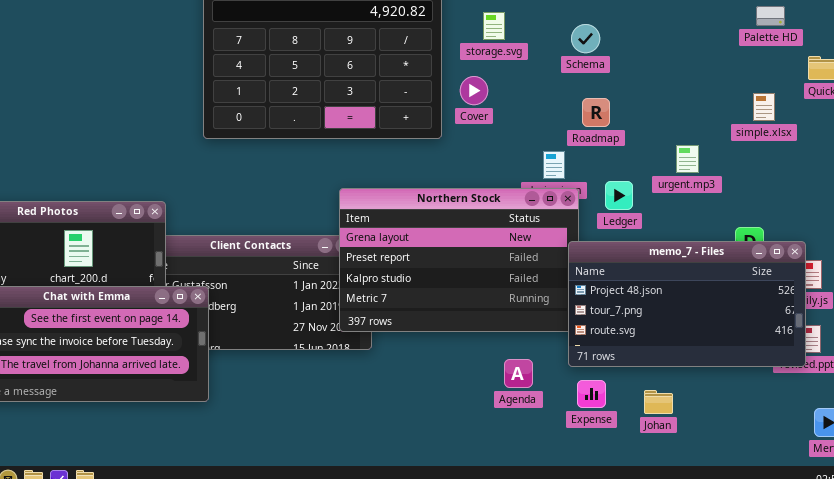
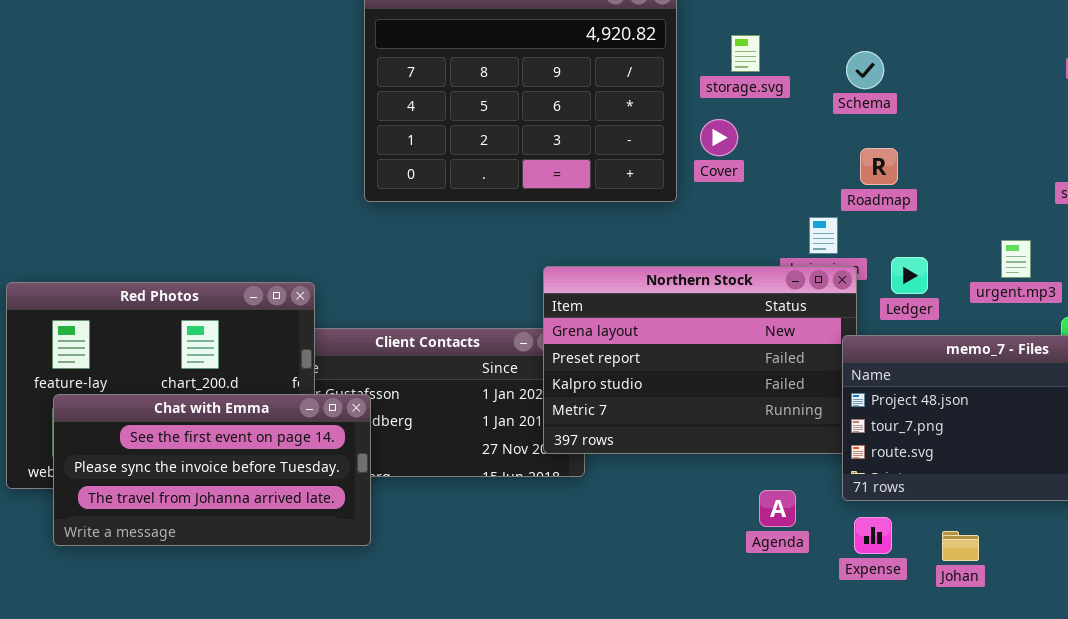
urgent.mp3: [676,145,699,173] -> [1001,240,1031,278], moved

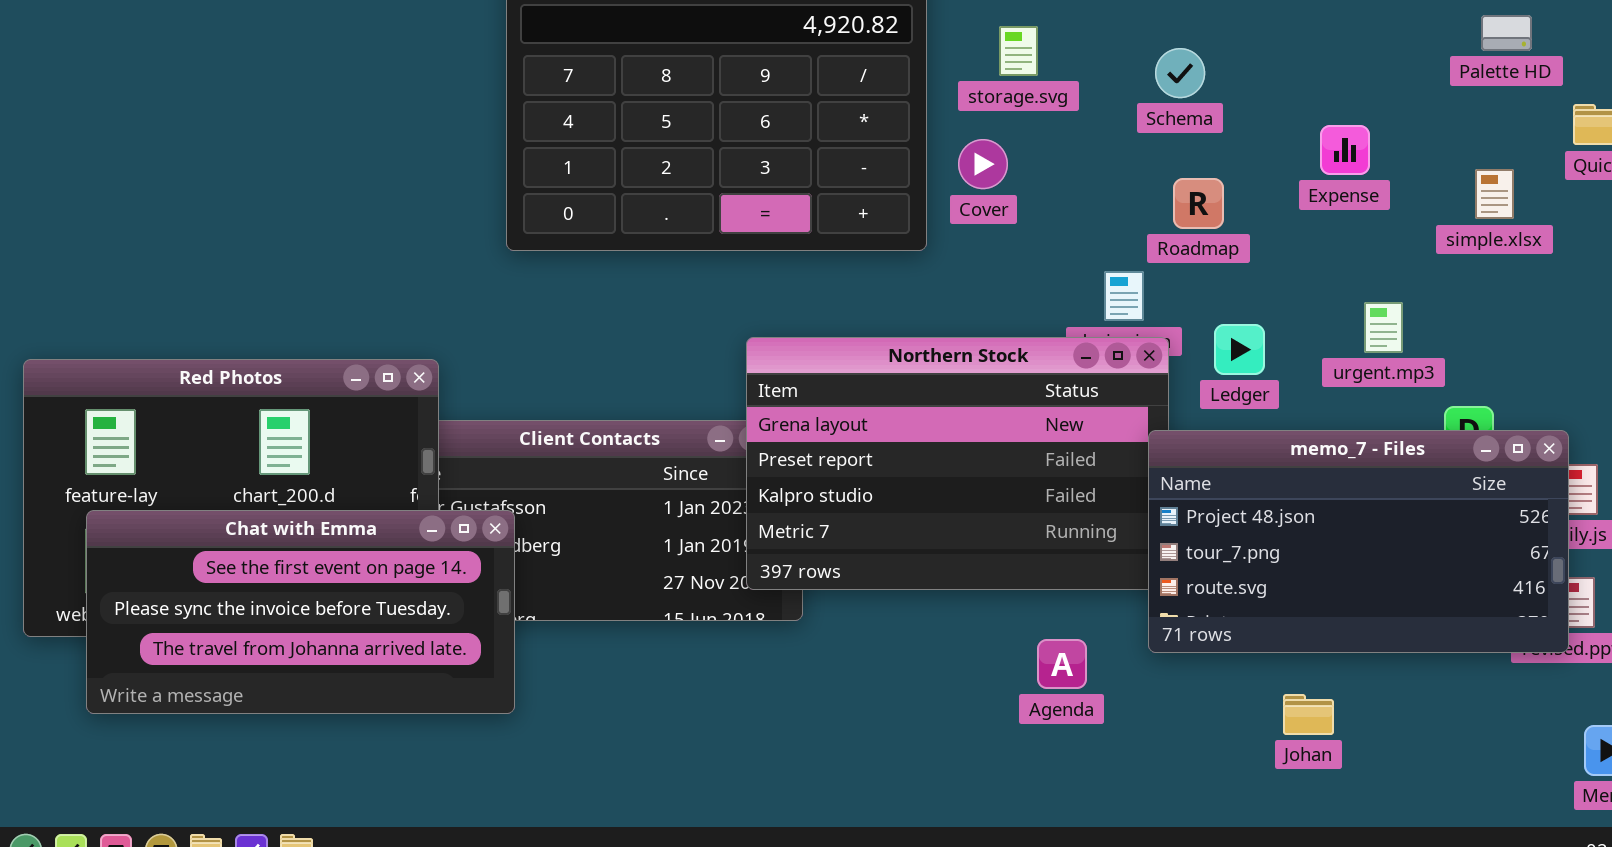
Expense: [854,517,892,554] -> [1320,125,1370,175], moved

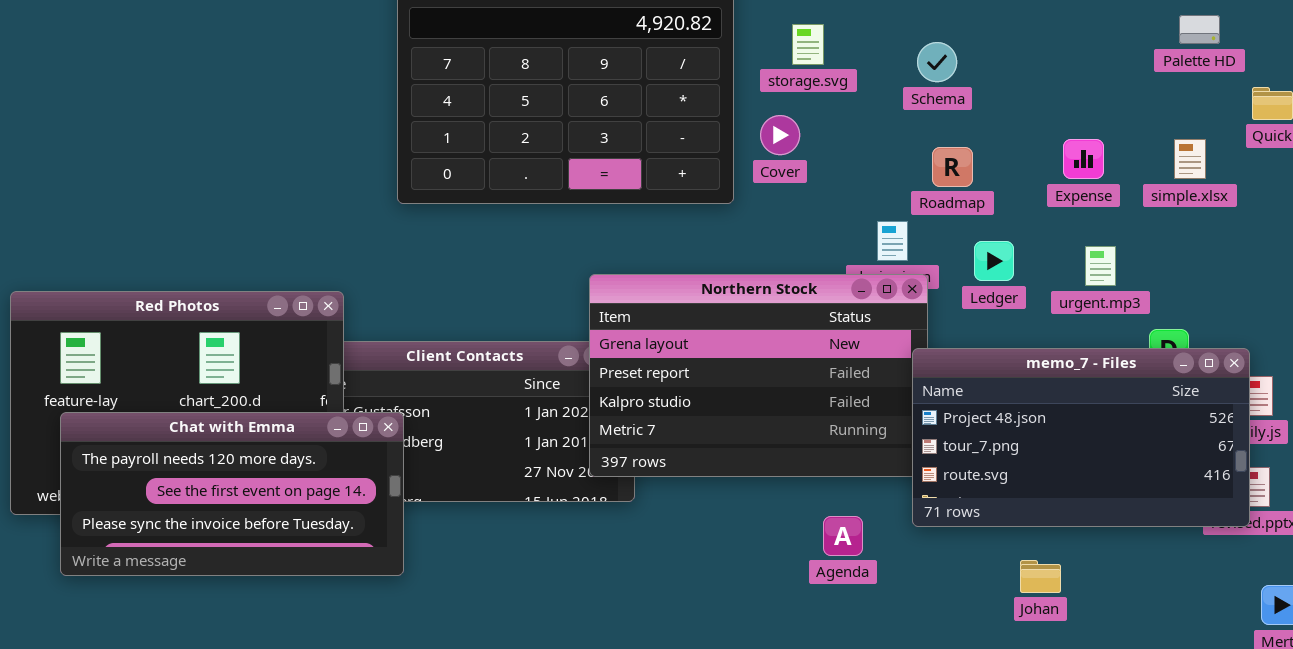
Expense: [1320,125,1370,175] -> [1063,139,1104,179], moved
Ledger: [1214,324,1265,375] -> [974,241,1014,281], moved
Chat with Emma: [86,510,515,714] -> [60,412,404,576], scrolled up 1 row

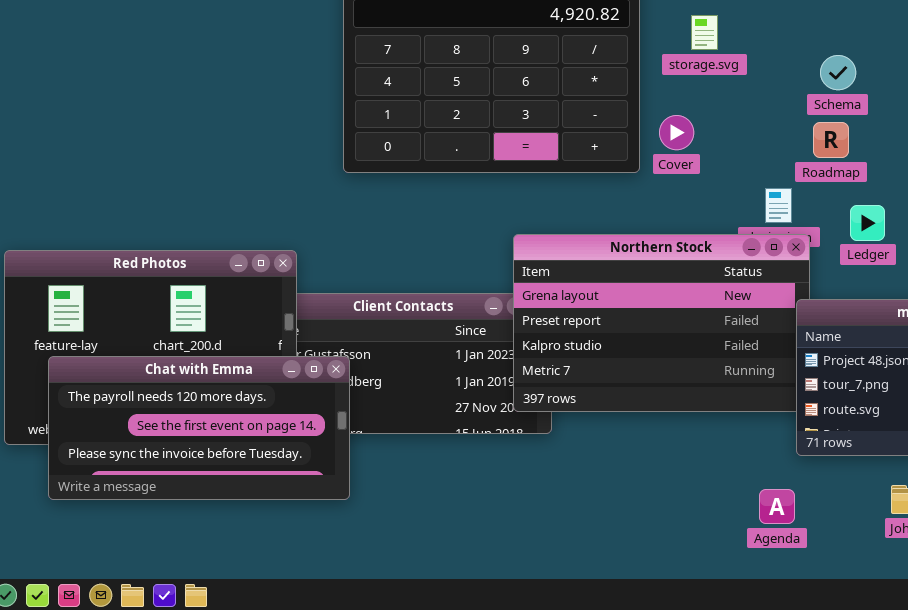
Schema: [917,42,957,82] -> [820,55,856,90], moved
Cover: [760,115,800,155] -> [659,115,694,150], moved
Agenda: [823,516,863,556] -> [759,489,795,524], moved

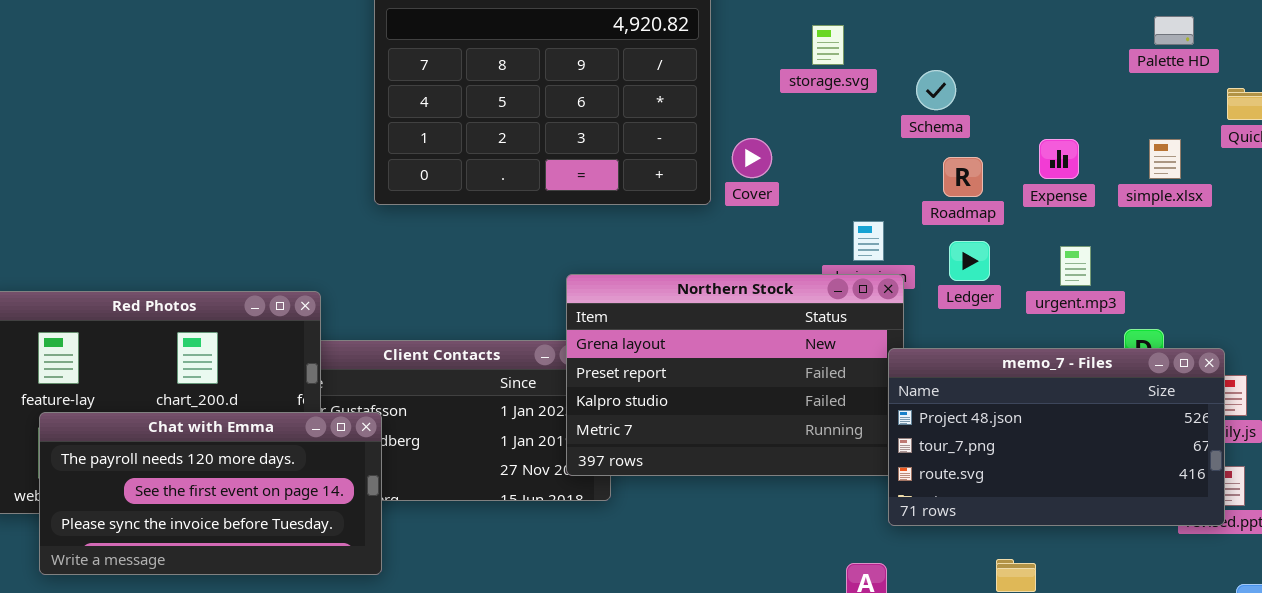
storage.svg: [691,15,718,50] -> [812,25,844,65], moved
Roadmap: [813,122,849,158] -> [943,157,983,197], moved

